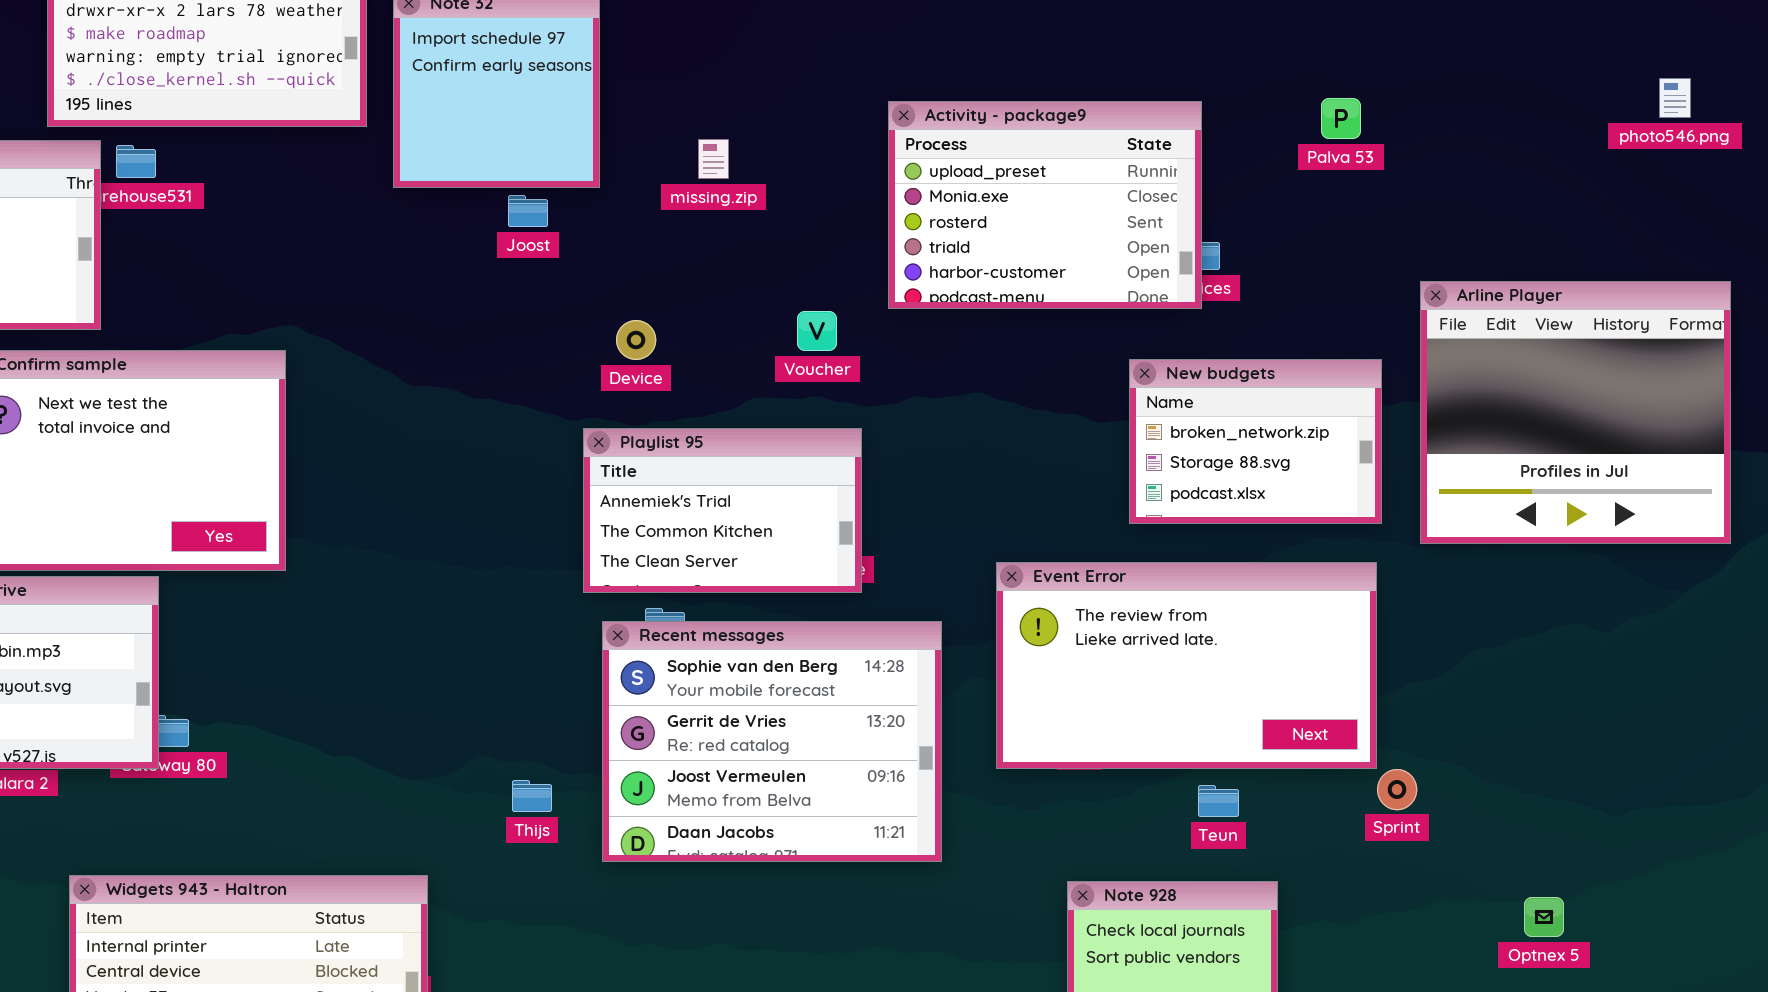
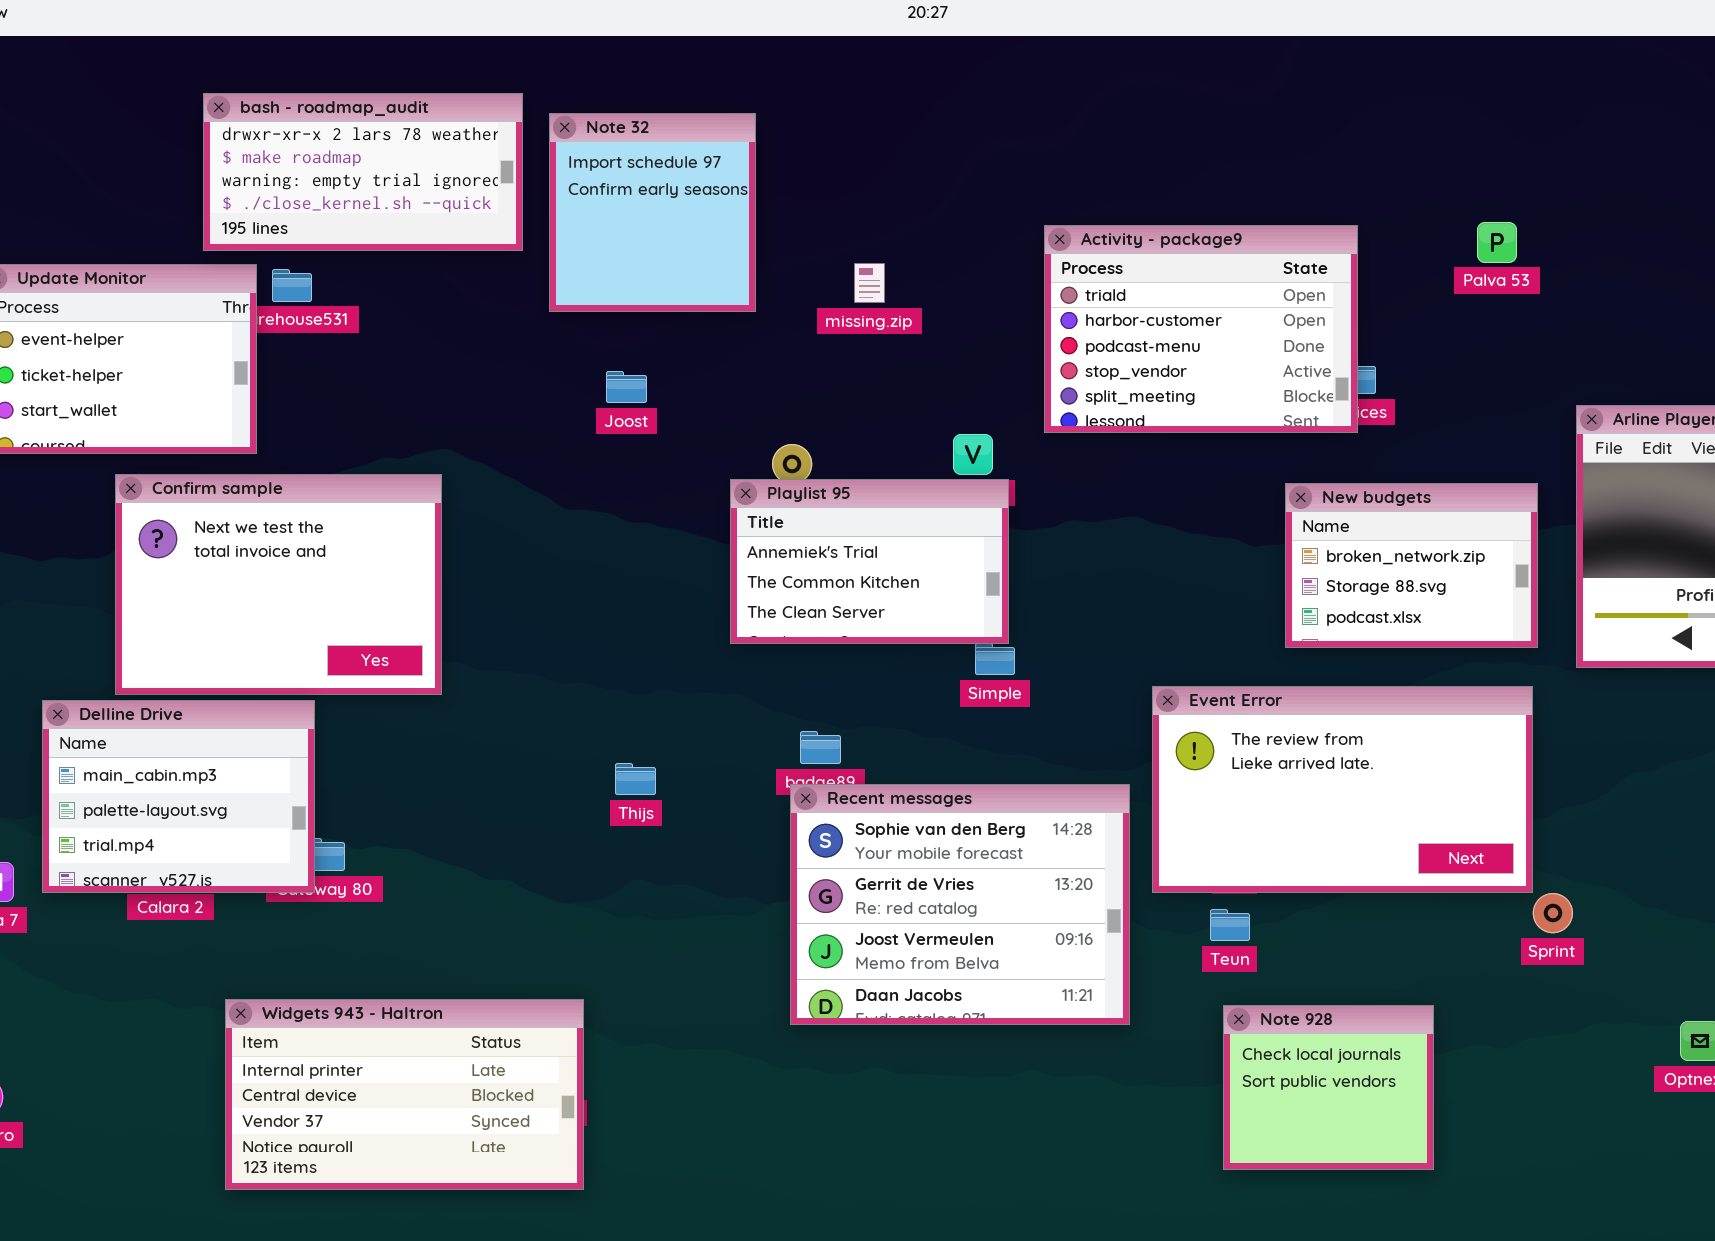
Activity - package9: [888,101,1202,309] -> [1044,225,1358,433], scrolled down 3 rows
Joost: [508,195,548,227] -> [606,371,647,403], moved
Playlist 95: [583,428,862,593] -> [730,479,1009,644], moved
Recent messages: [602,621,942,862] -> [790,784,1130,1025], moved
Thijs: [512,780,552,812] -> [615,763,656,795], moved
Teun: [1198,785,1239,817] -> [1210,909,1250,941], moved

